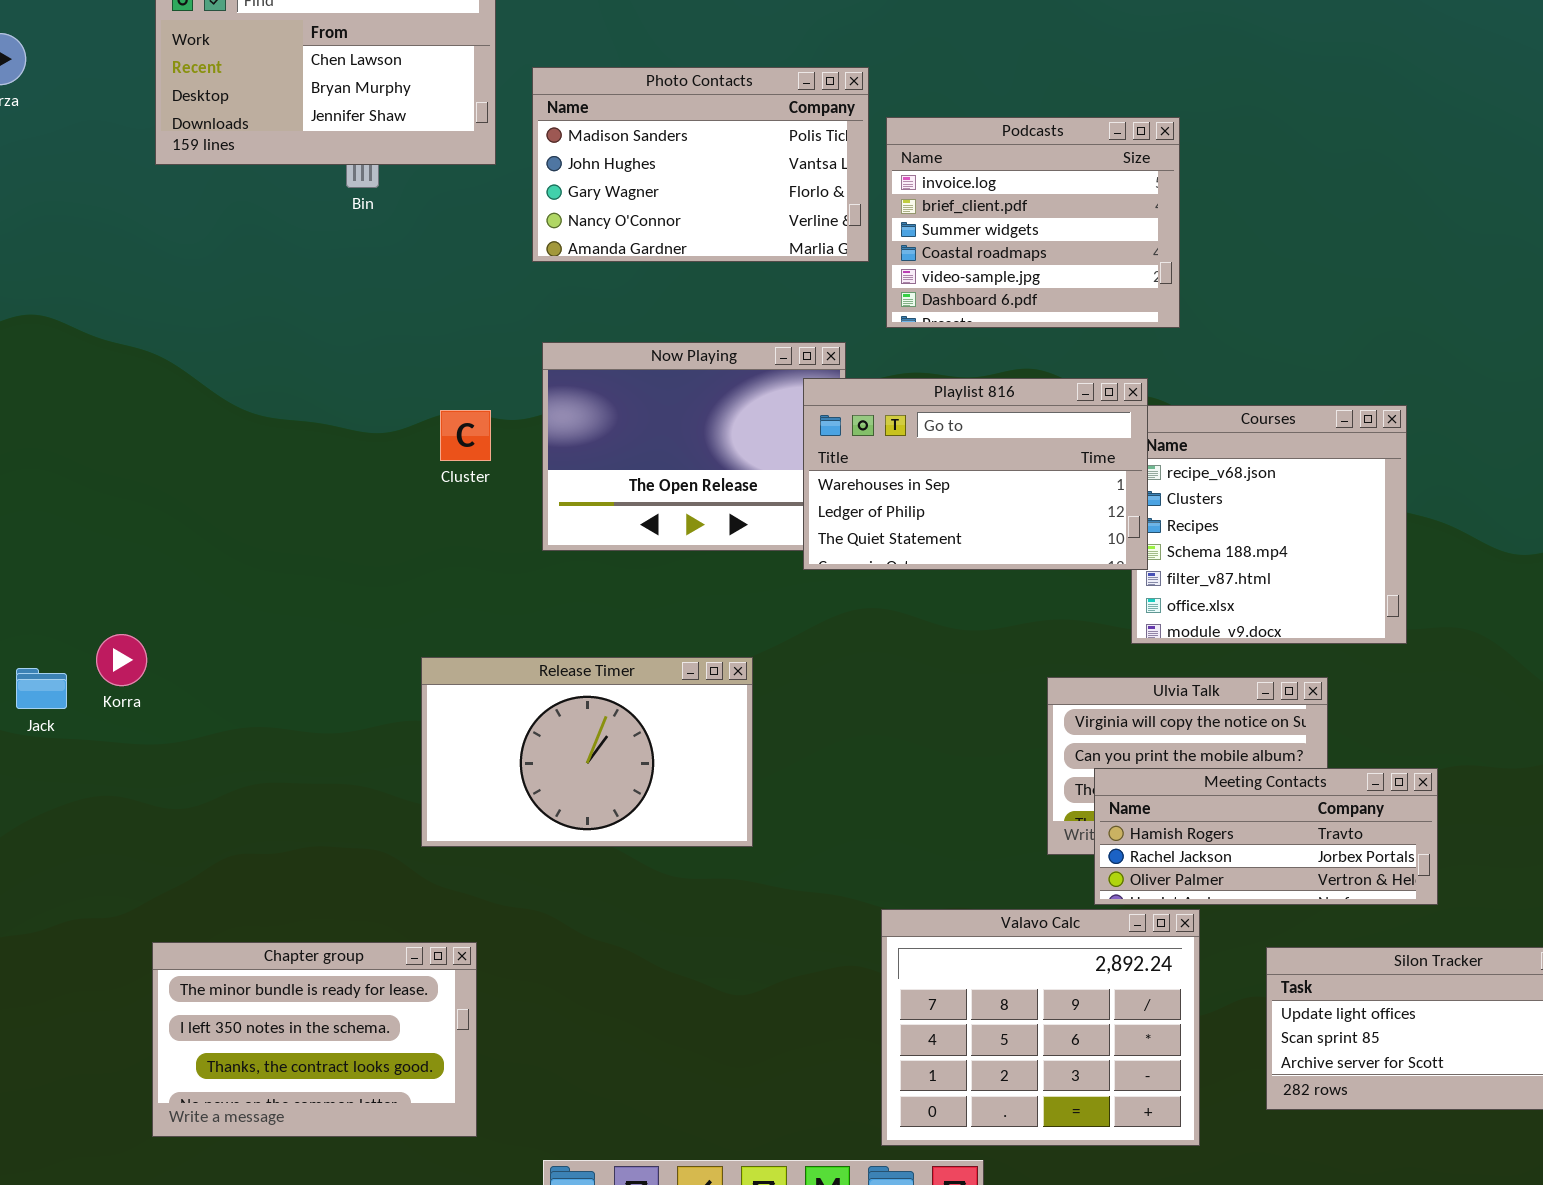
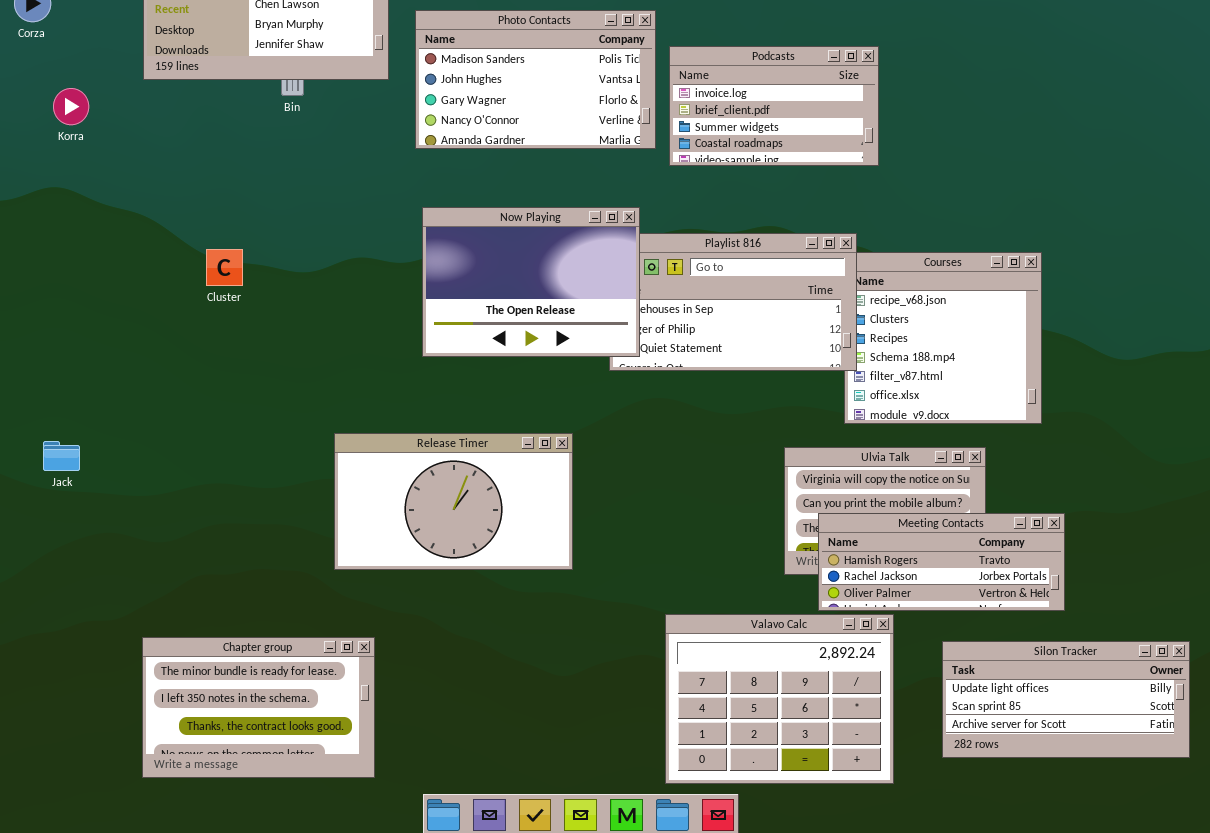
Podcasts: [886,117,1180,328] -> [669,46,879,166], resized
Now Playing: [542,342,846,551] -> [422,207,640,357], raised
Cluster: [440,410,491,461] -> [206,249,243,286], moved
Korra: [96,634,147,686] -> [53,88,89,125], moved

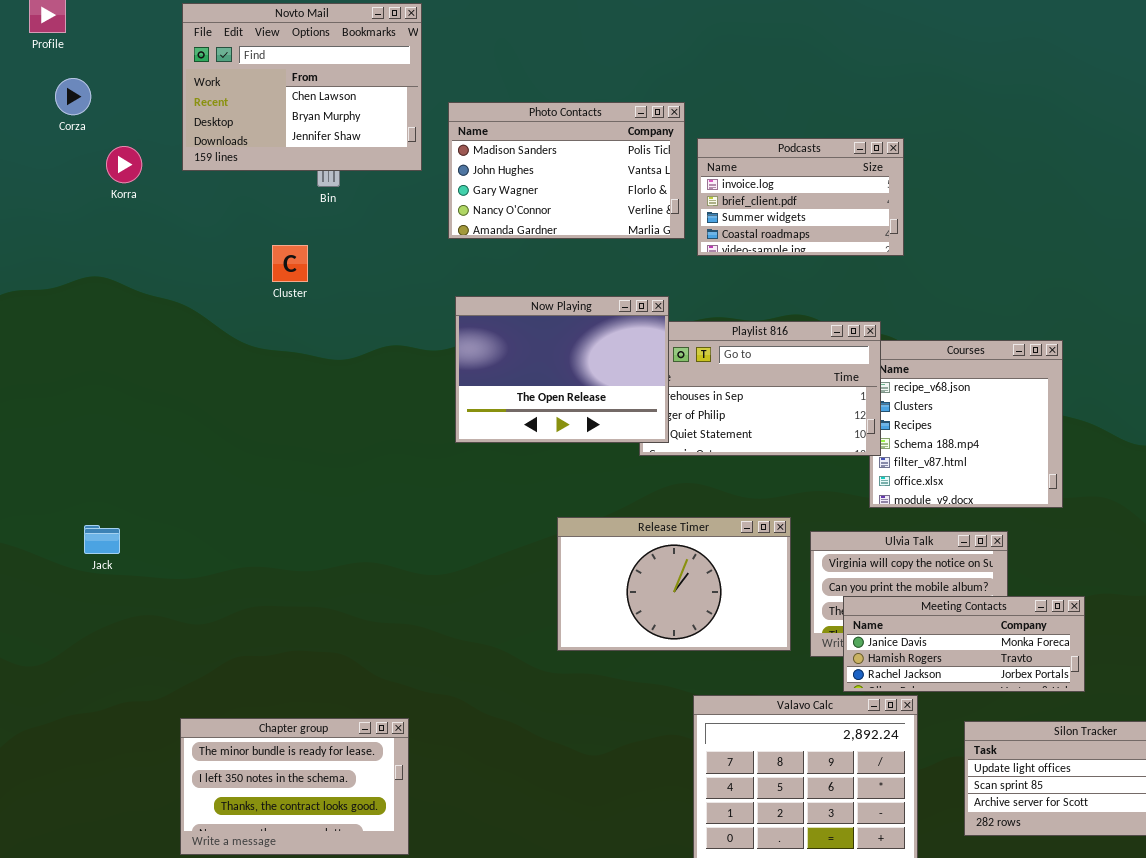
Korra: [53,88,89,125] -> [106,146,142,183], moved
Cluster: [206,249,243,286] -> [272,245,308,282], moved
Release Timer: [334,433,573,570] -> [557,517,791,651], moved
Meeting Contacts: [818,513,1065,611] -> [843,596,1085,692], scrolled up 1 row

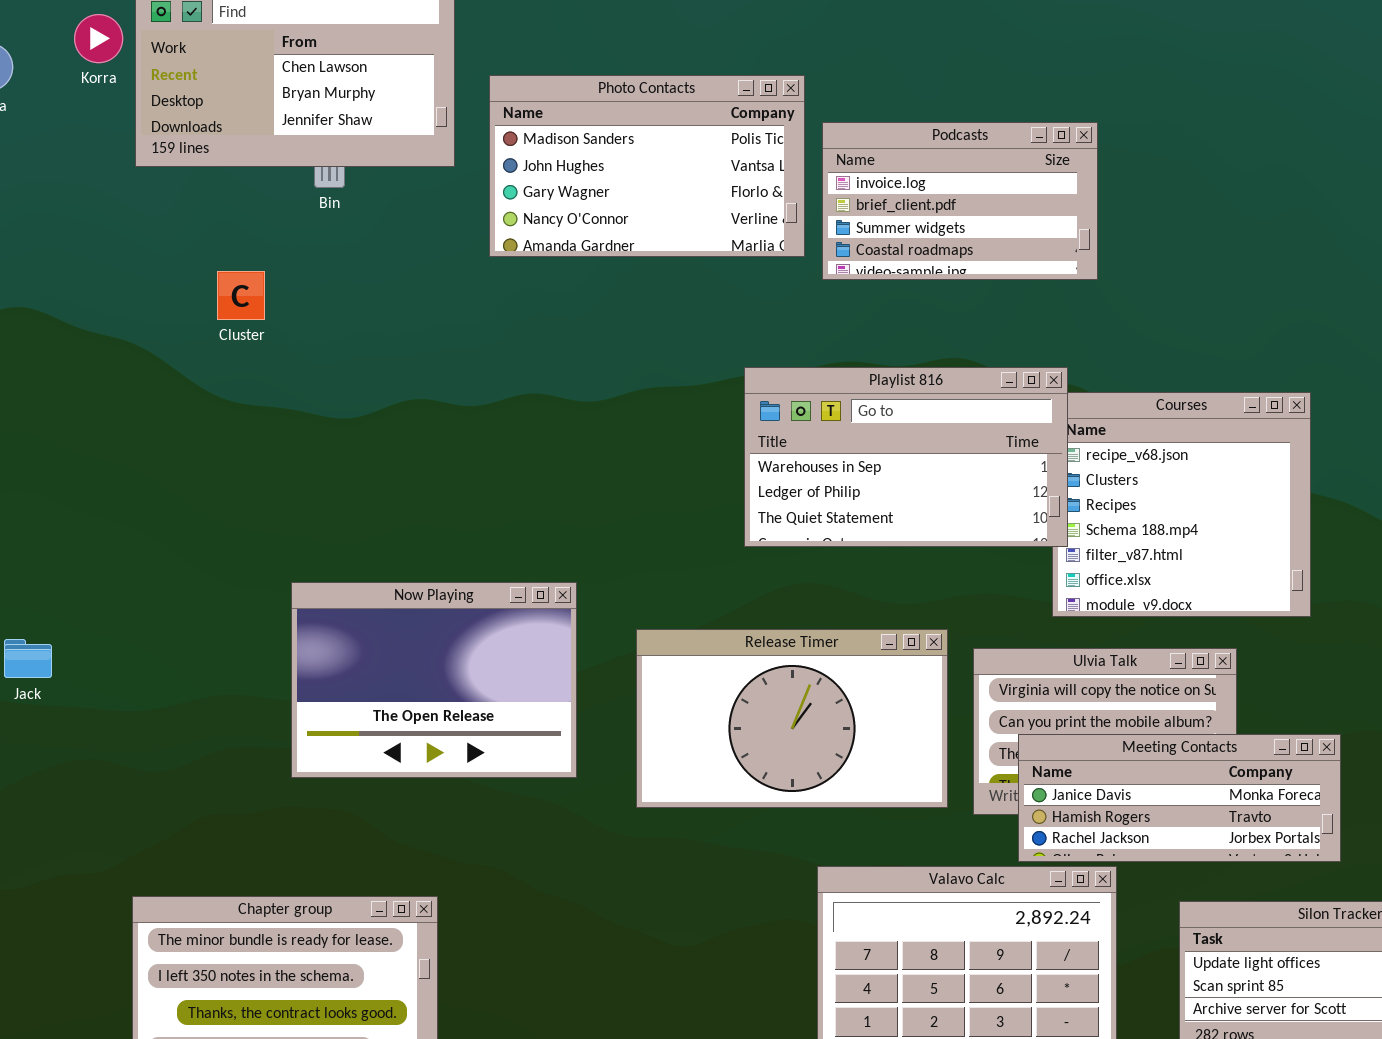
Korra: [106,146,142,183] -> [74,14,123,63], moved
Cluster: [272,245,308,282] -> [217,271,265,320], moved
Now Playing: [455,296,669,443] -> [291,582,577,778], moved

